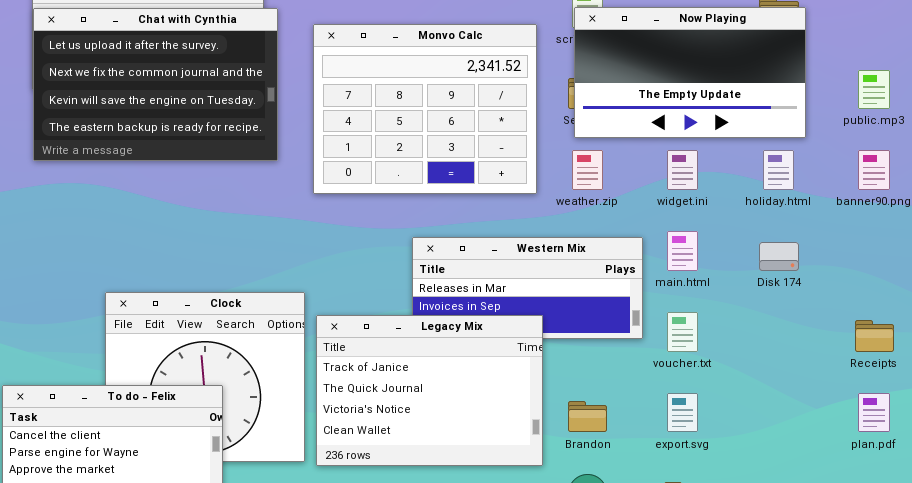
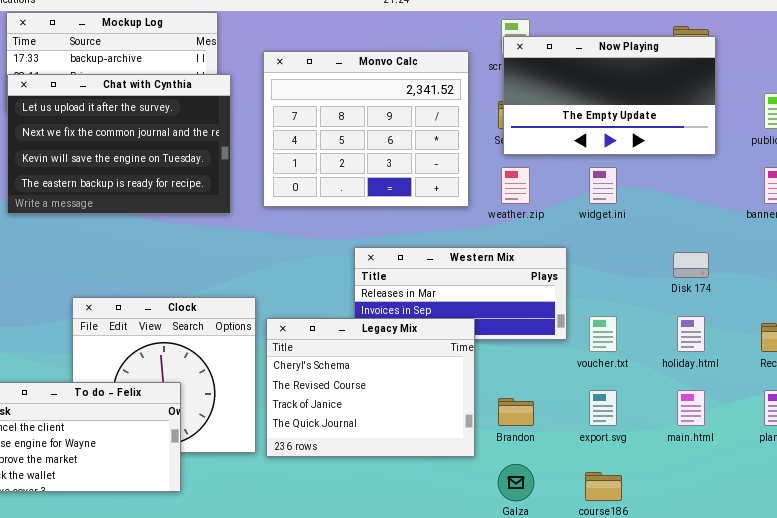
Chat with Cynthia: [33,8,278,161] -> [7,74,231,214], moved
holiday.html: [763,150,794,190] -> [677,316,705,352], moved
main.html: [667,231,698,271] -> [677,390,705,426], moved
Legacy Mix: [316,315,543,466] -> [266,318,475,457], scrolled up 2 rows

